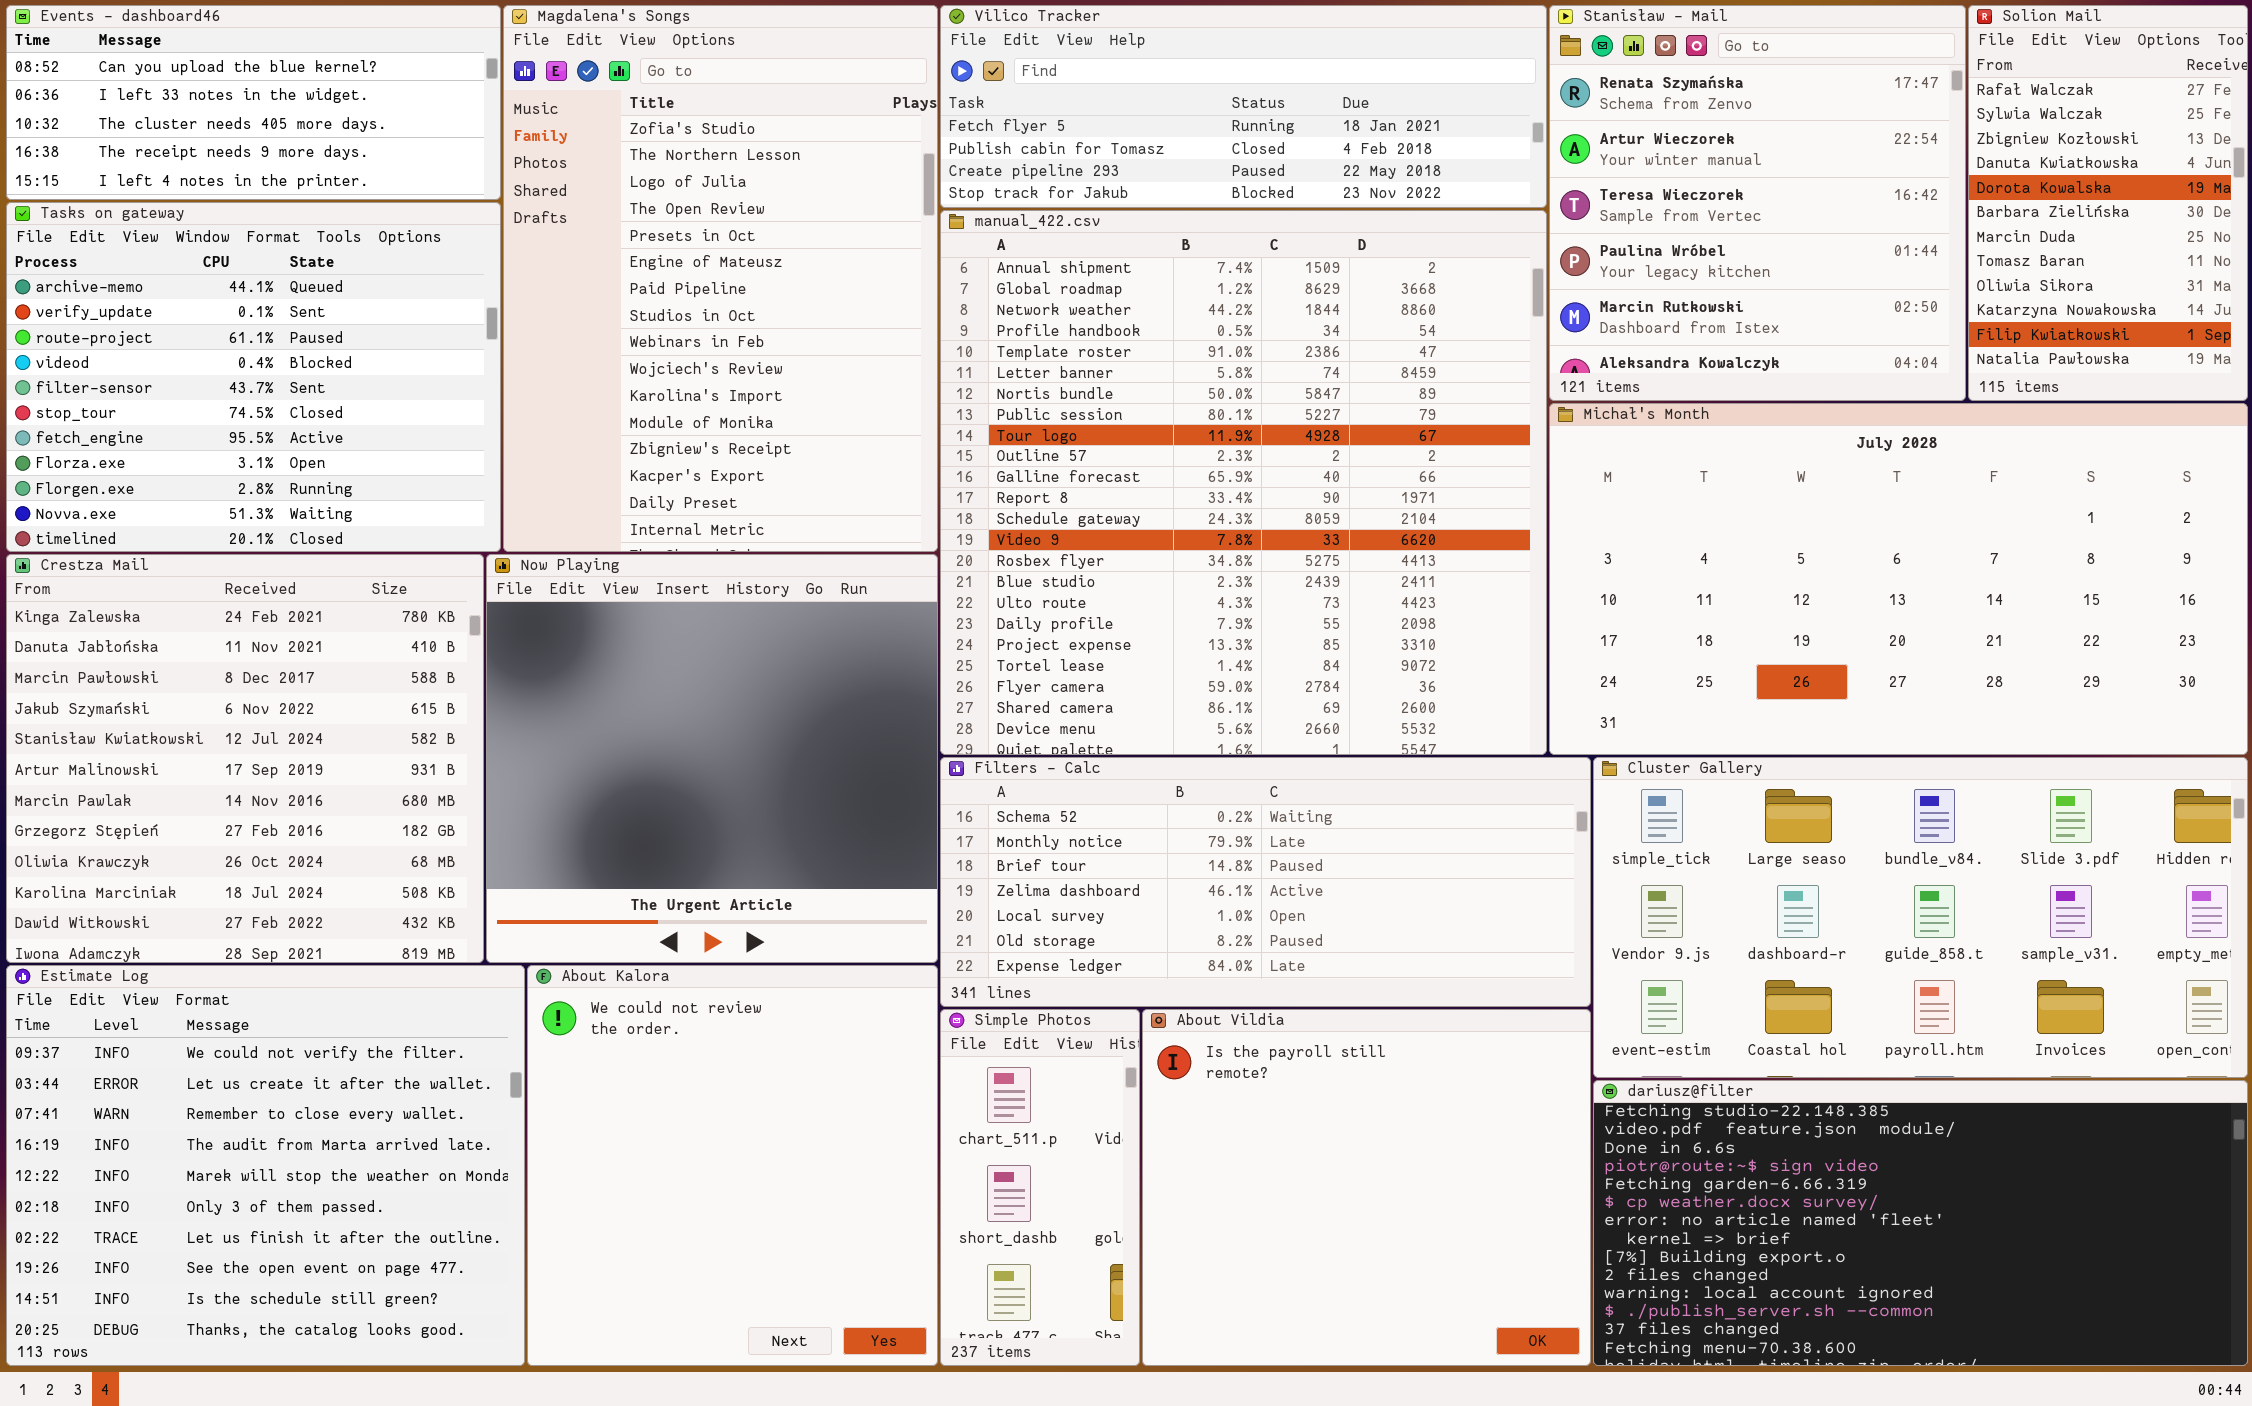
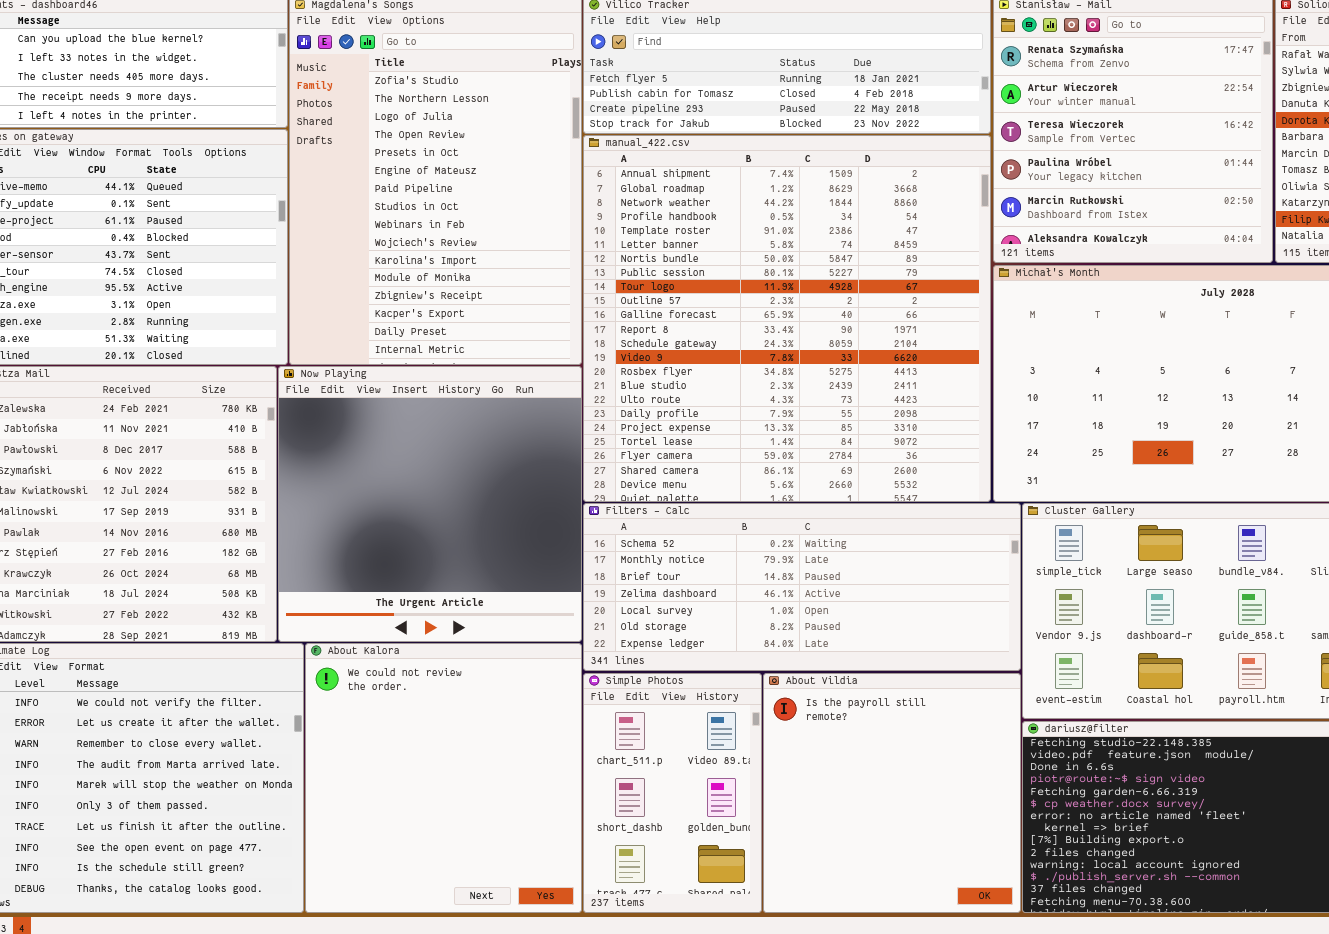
Simple Photos: [940,1009,1140,1366] -> [583,673,762,913], resized
About Vildia: [1142,1009,1591,1366] -> [763,673,1021,913], resized

